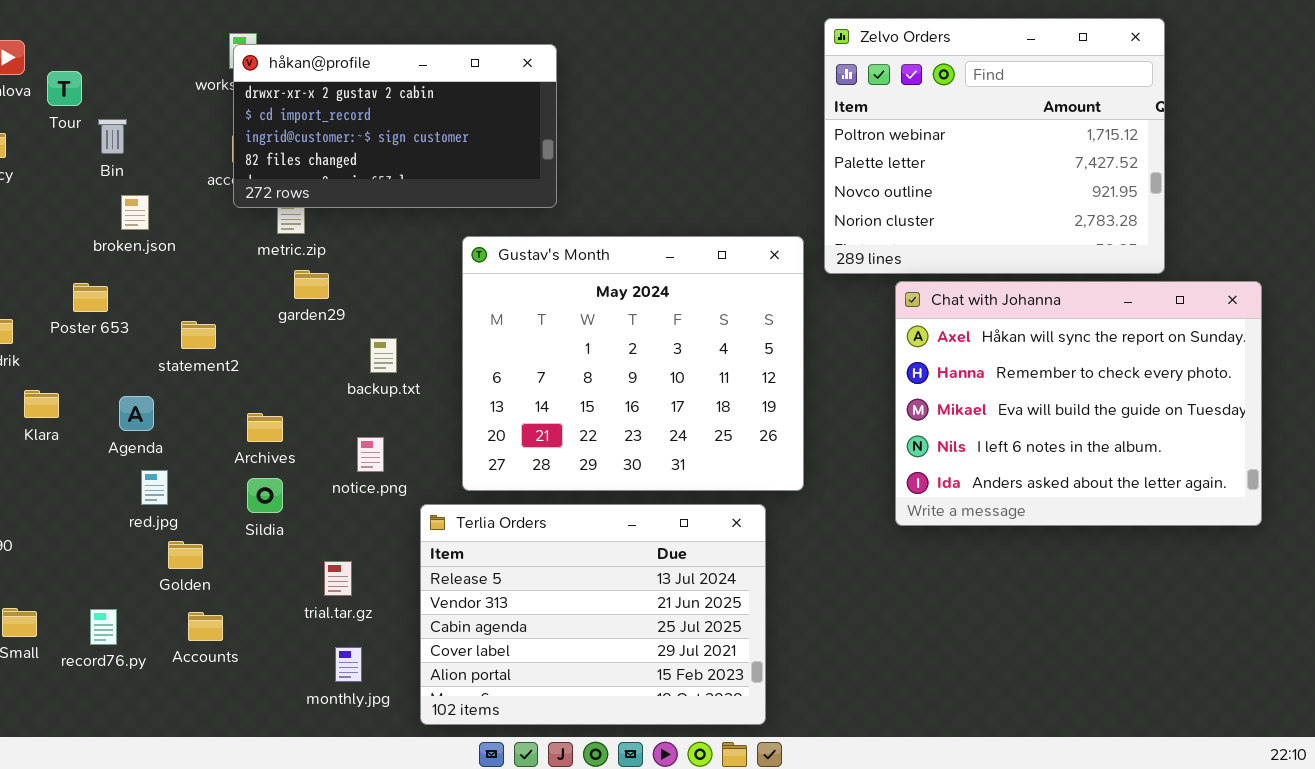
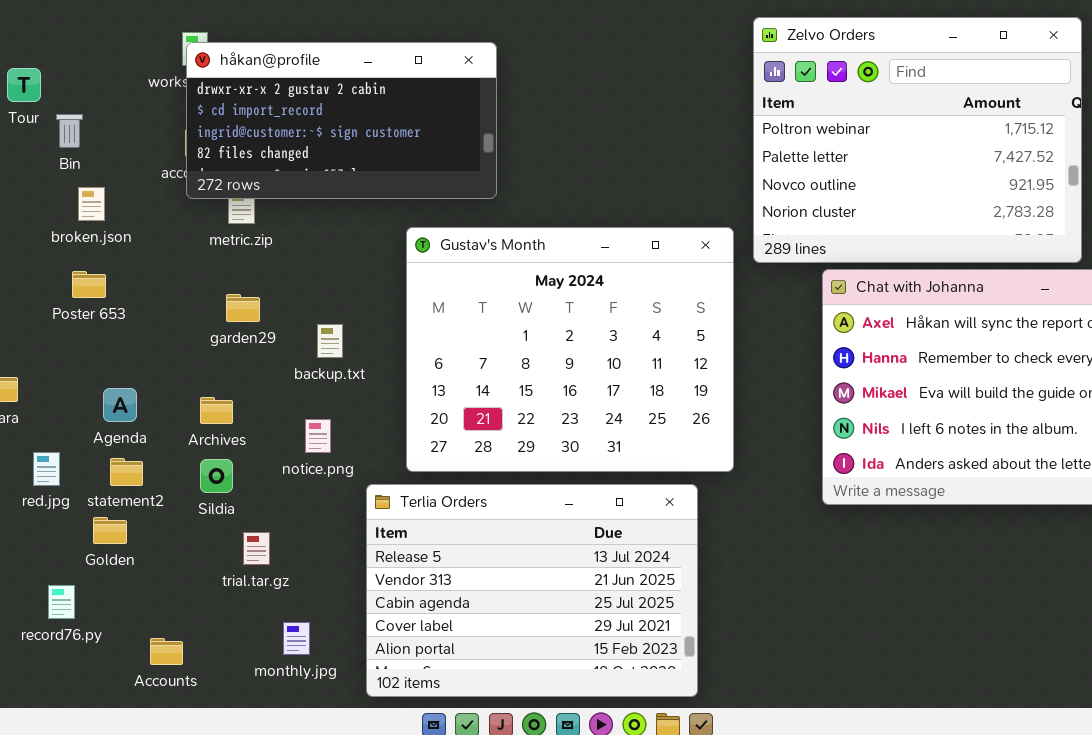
garden29: [294,270,329,299] -> [226,294,260,322], moved
Poster 653: [73,283,108,312] -> [72,271,106,298], moved
statement2: [181,321,216,349] -> [110,458,143,486], moved
Agenda: [119,396,154,431] -> [103,388,137,422], moved
red.jpg: [141,470,168,505] -> [33,452,60,486], moved
Golden: [168,541,203,569] -> [93,517,127,544], moved
trial.tar.gz: [324,561,352,596] -> [243,532,270,565], moved
Accounts: [188,612,223,641] -> [150,638,183,665], moved

